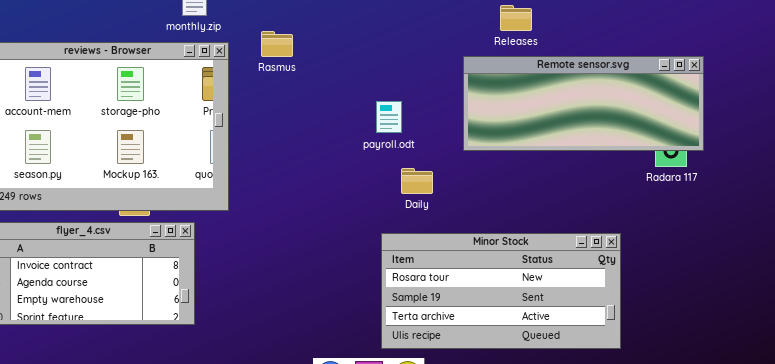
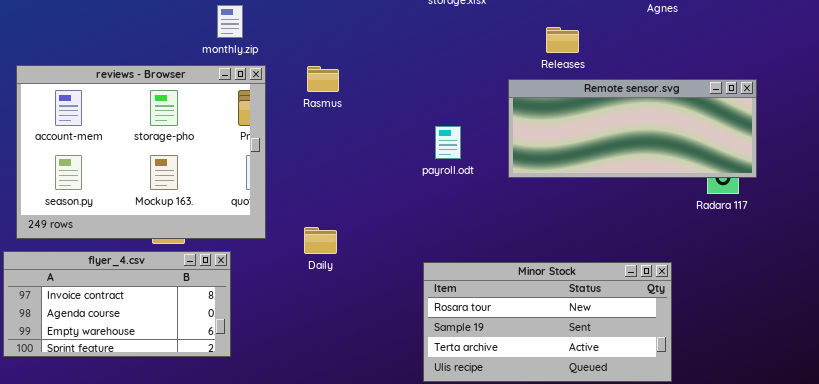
Rasmus: [261,31,293,57] -> [307,66,339,92], moved
payroll.odt: [376,101,402,133] -> [435,126,461,159], moved
Daily: [401,168,433,194] -> [304,227,337,254], moved

